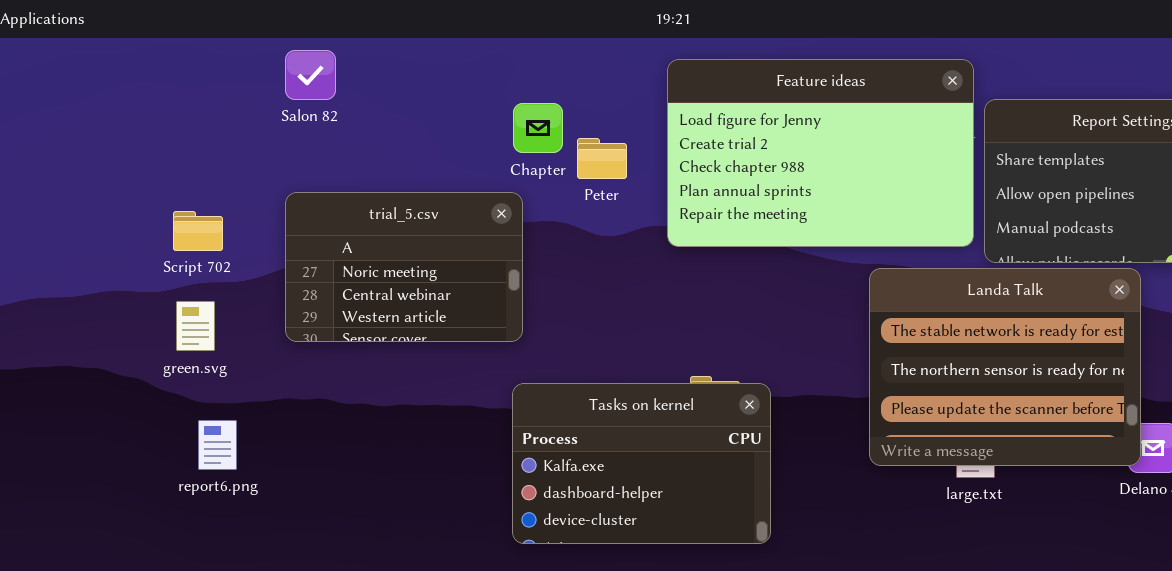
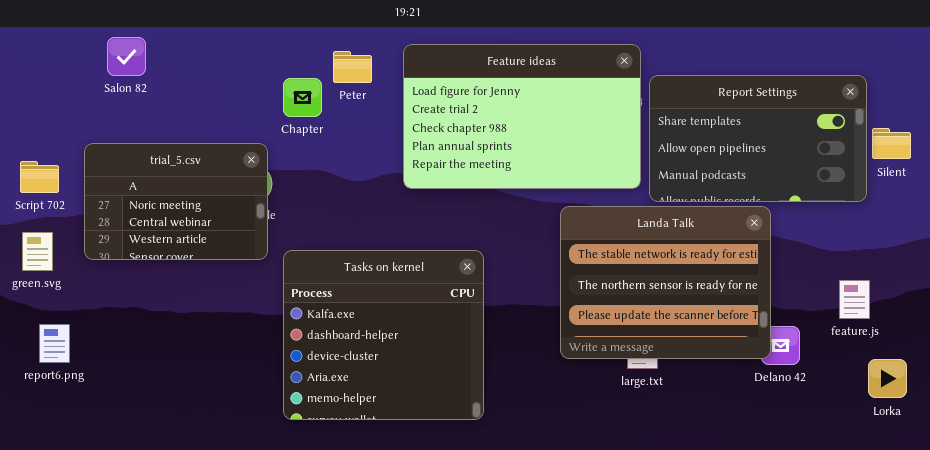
Peter: [577,138,627,179] -> [333,51,372,83], moved
trial_5.csv: [285,192,523,342] -> [84,143,268,260], moved
Tasks on kernel: [512,383,771,544] -> [283,250,484,420], resized

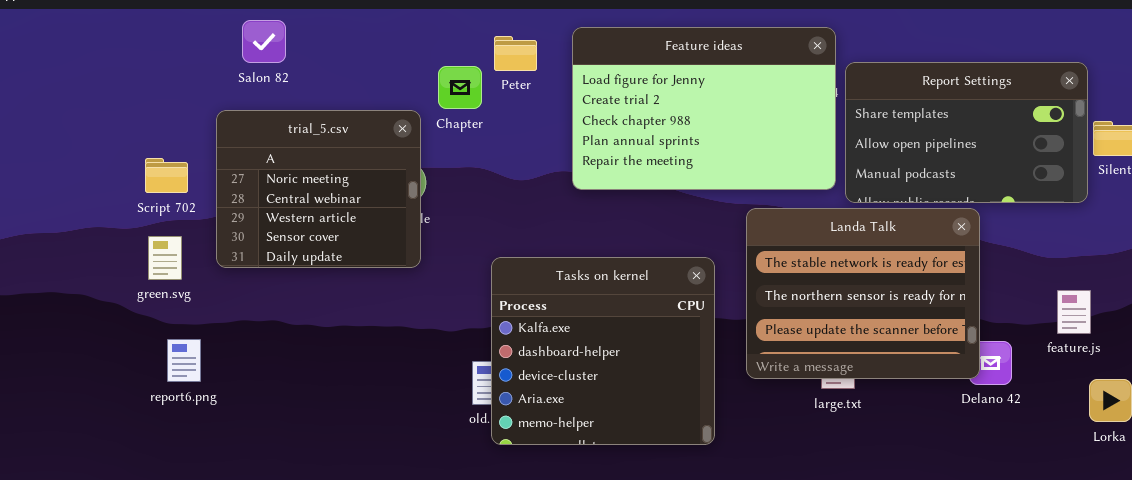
trial_5.csv: [84,143,268,260] -> [216,110,421,268], resized
Tasks on kernel: [283,250,484,420] -> [491,257,715,445], moved

